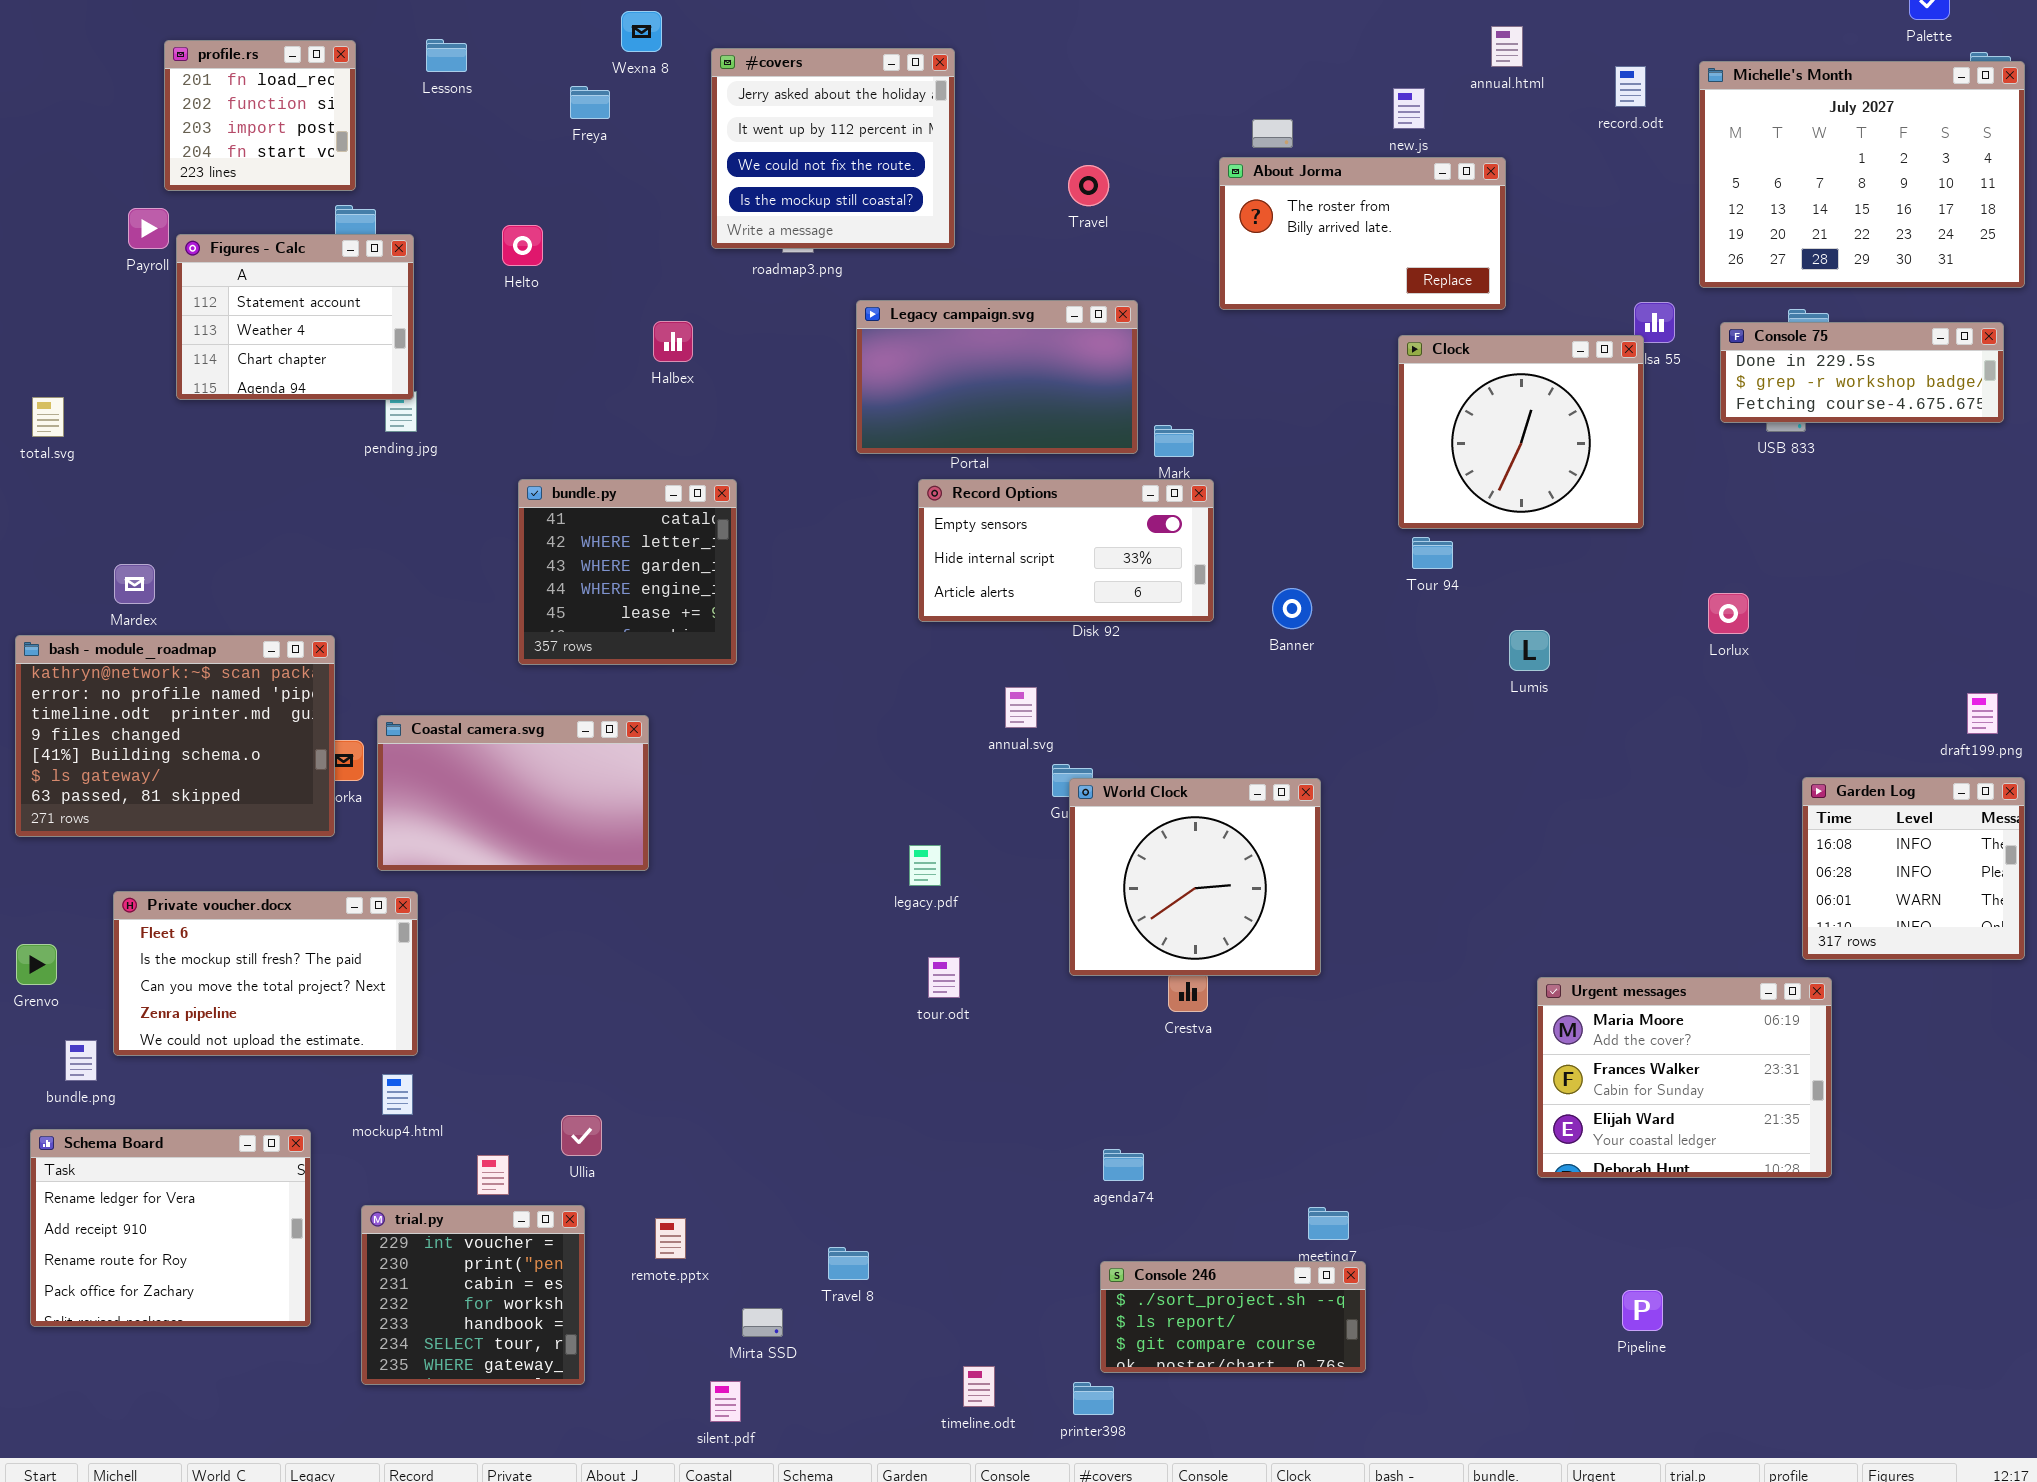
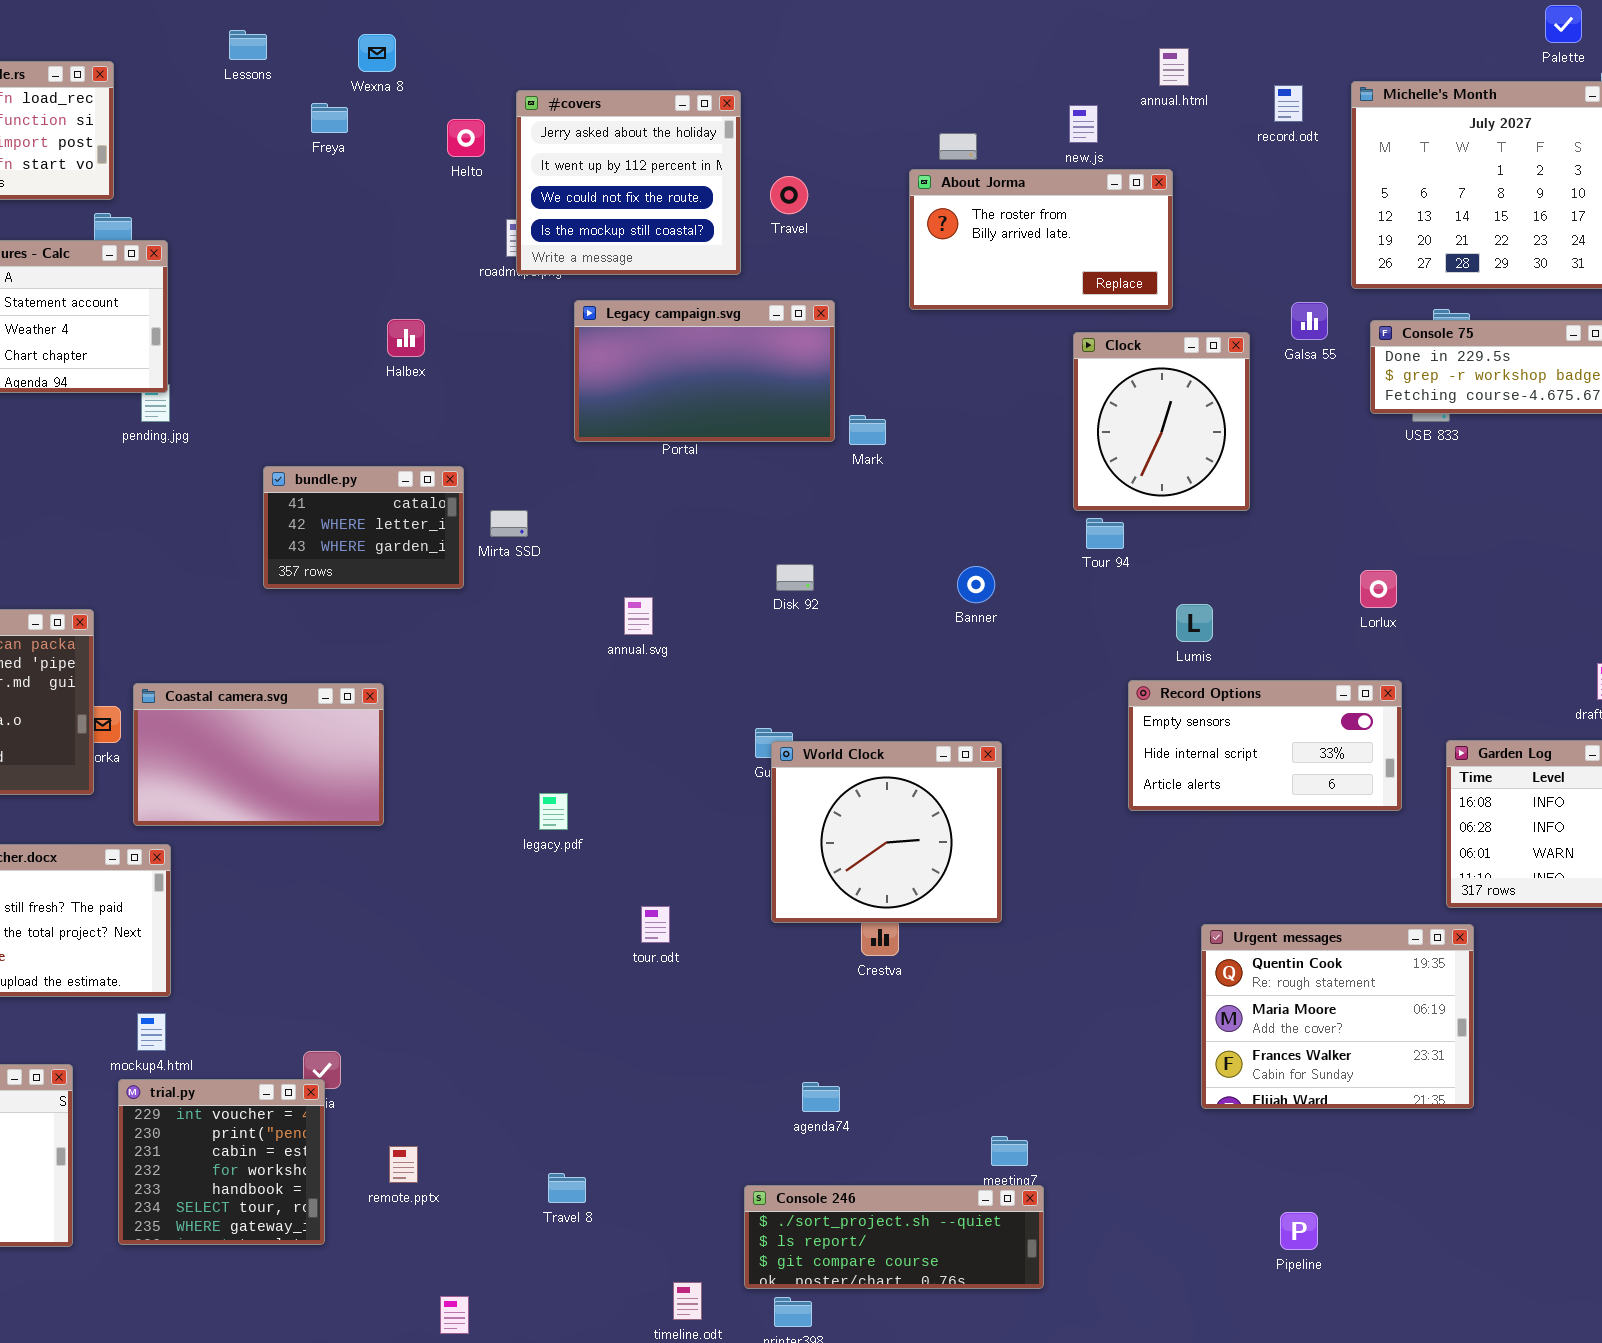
Lessons: [426,39,467,72] -> [229,30,267,60], moved
#covers: [711,48,955,249] -> [516,90,741,275], moved
Helto: [502,225,543,266] -> [447,119,485,157], moved
Clock: [1398,335,1644,529] -> [1073,332,1250,511], resized
bundle.py: [518,479,737,665] -> [263,466,464,589], resized
Record Options: [918,479,1214,622] -> [1128,680,1402,811], moved
annual.svg: [1005,687,1037,728] -> [624,597,653,635], moved
legacy.pdf: [909,845,941,886] -> [539,793,568,830], moved
Urgent messages: [1537,977,1832,1178] -> [1201,924,1474,1109], scrolled up 1 row
trial.py: [361,1205,585,1385] -> [118,1079,325,1245], moved
Console 246: [1100,1261,1366,1373] -> [744,1185,1044,1289], resized
Mirta SSD: [742,1308,783,1337] -> [490,510,528,537], moved

